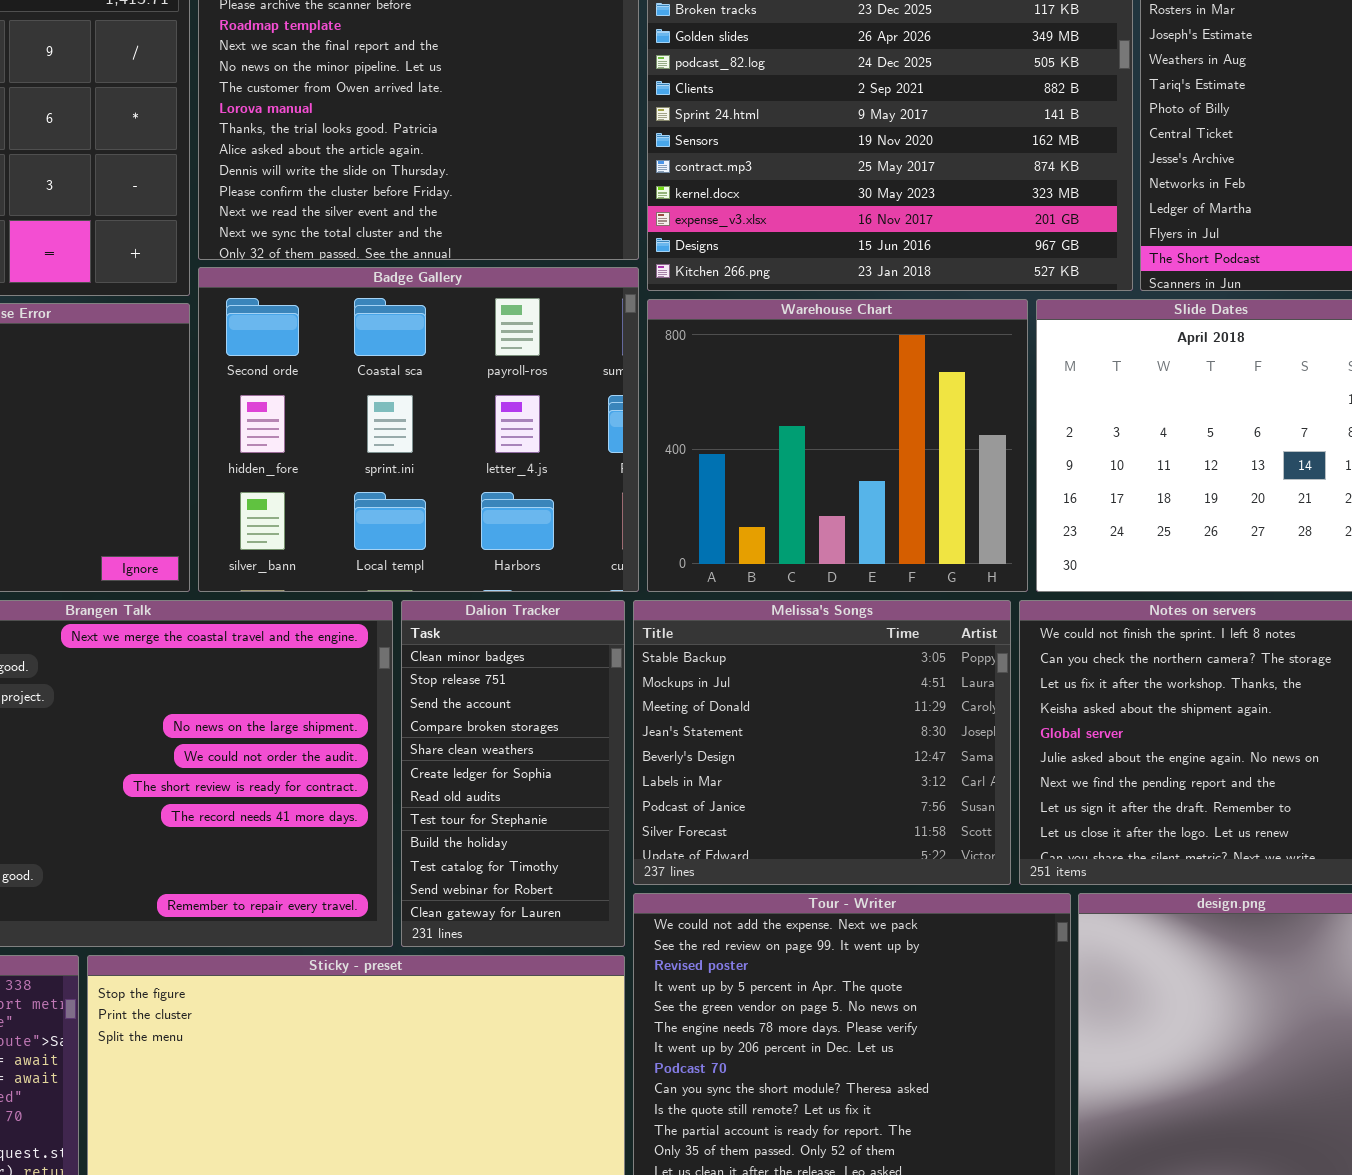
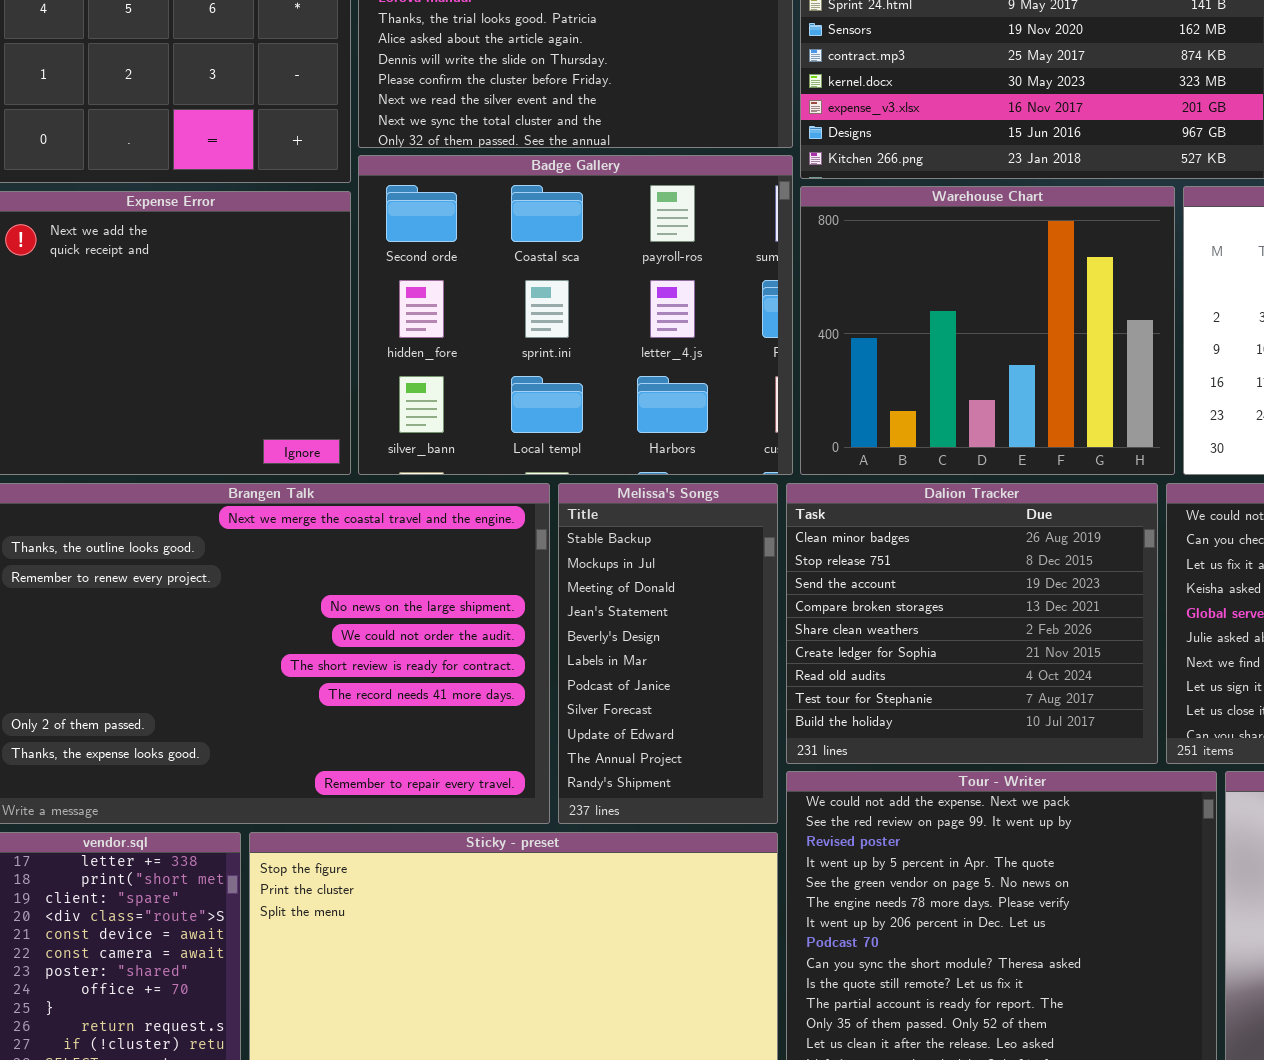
Dalion Tracker: [401,600,625,947] -> [786,483,1158,764], moved, resized
Melissa's Songs: [633,600,1011,885] -> [558,483,778,824], moved, resized

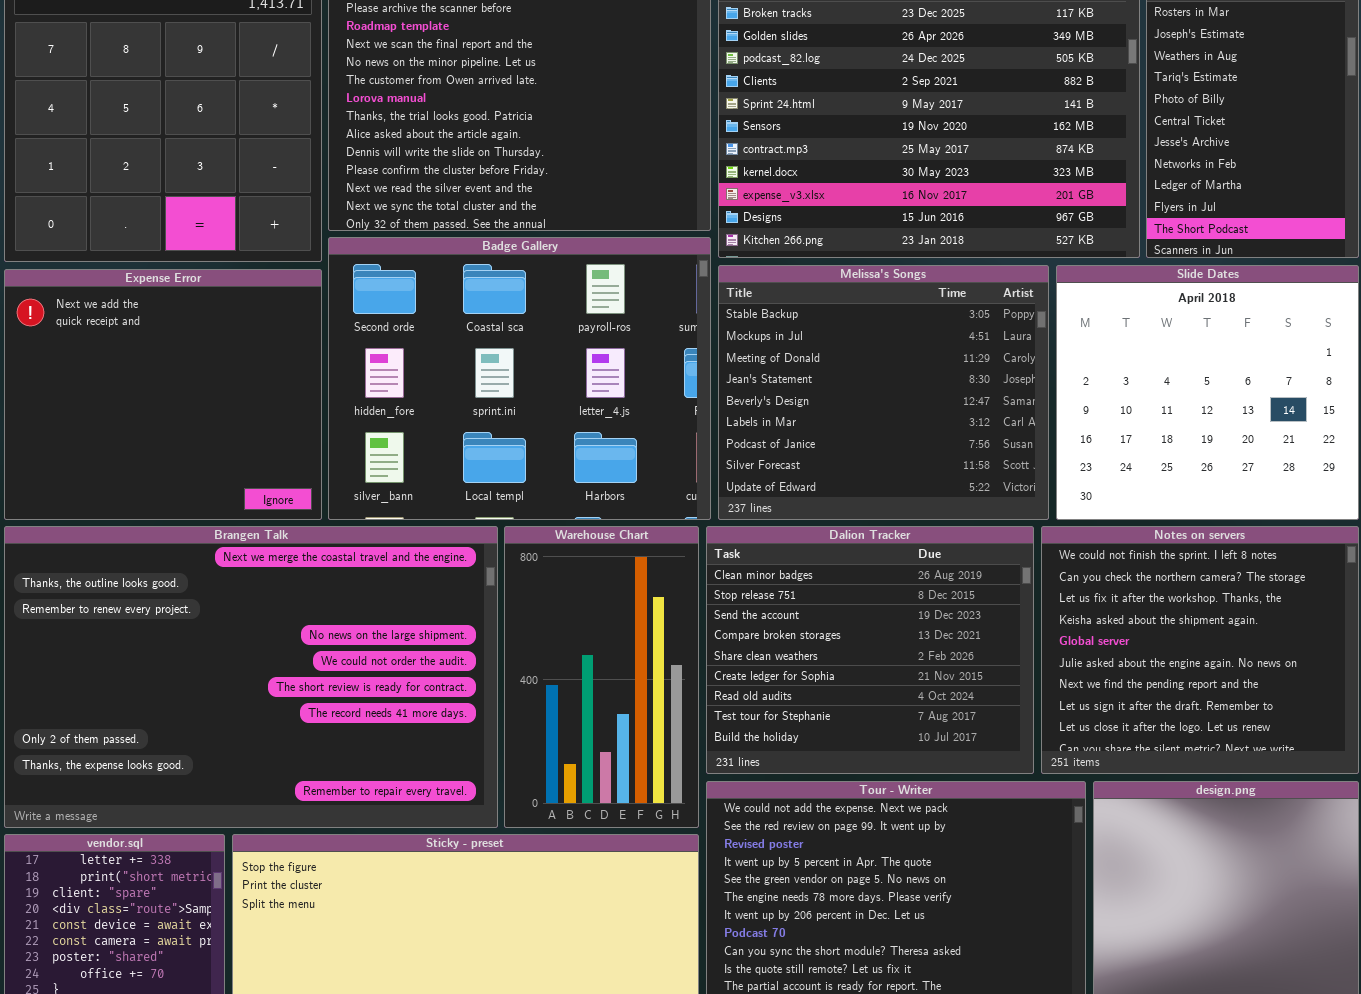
Warehouse Chart: [800,186,1175,475] -> [504,526,699,828], moved, resized
Melissa's Songs: [558,483,778,824] -> [718,265,1049,520], moved, resized

